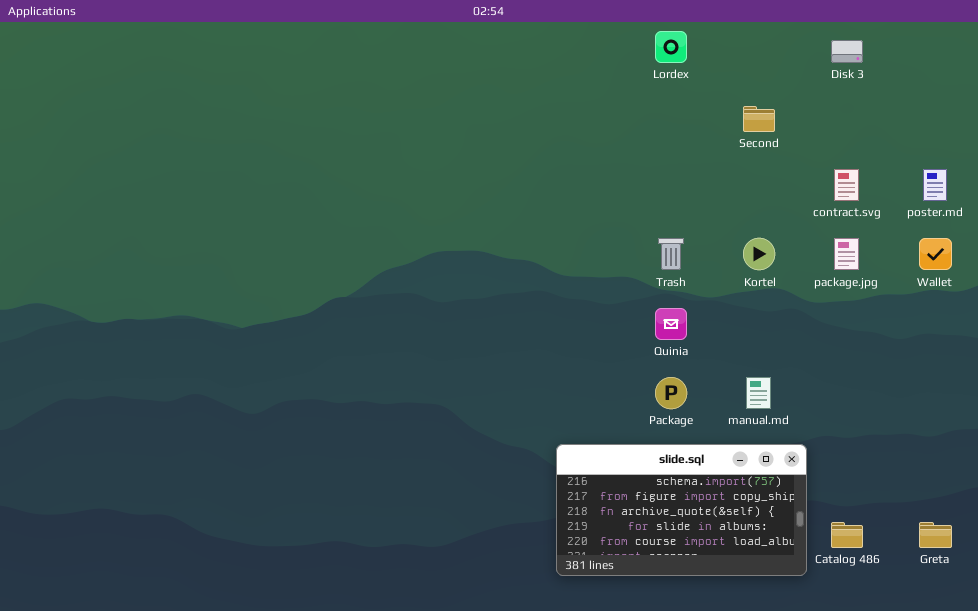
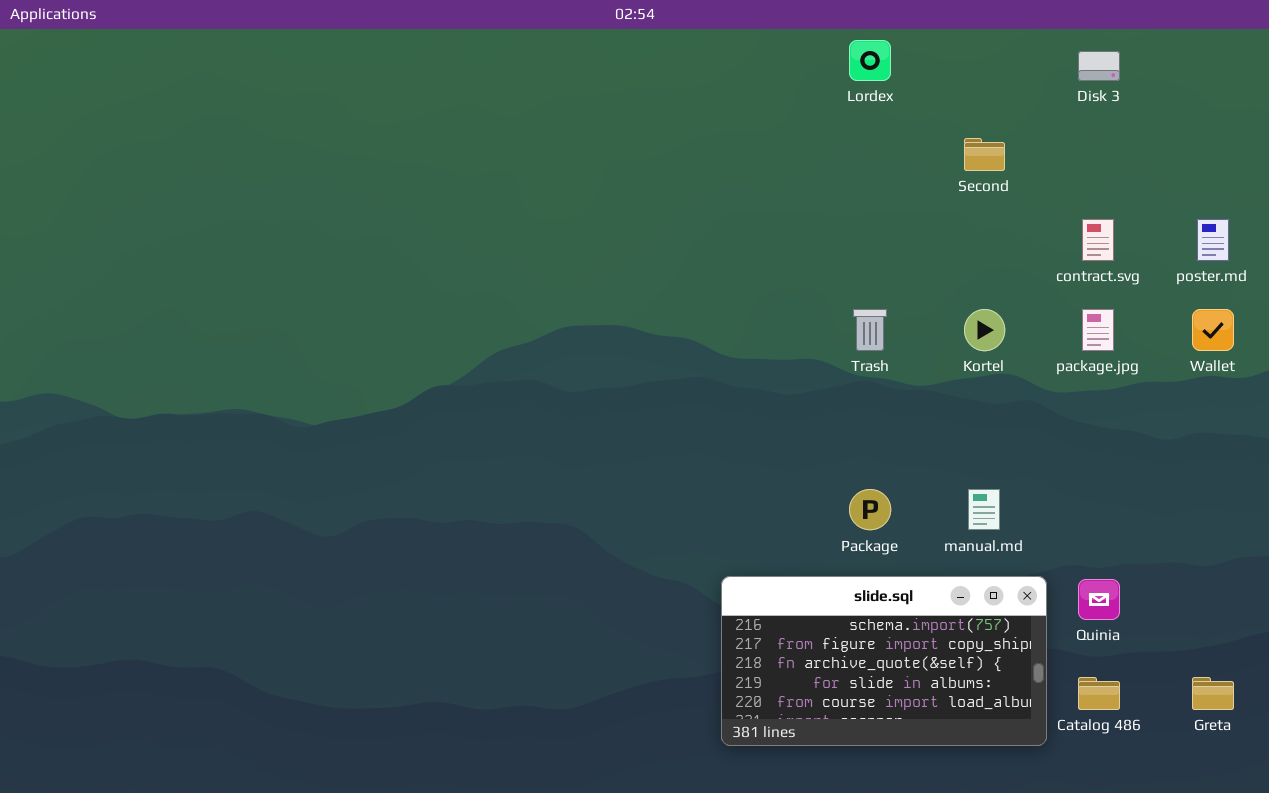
Quinia: [655,308,687,340] -> [1078,579,1120,620], moved

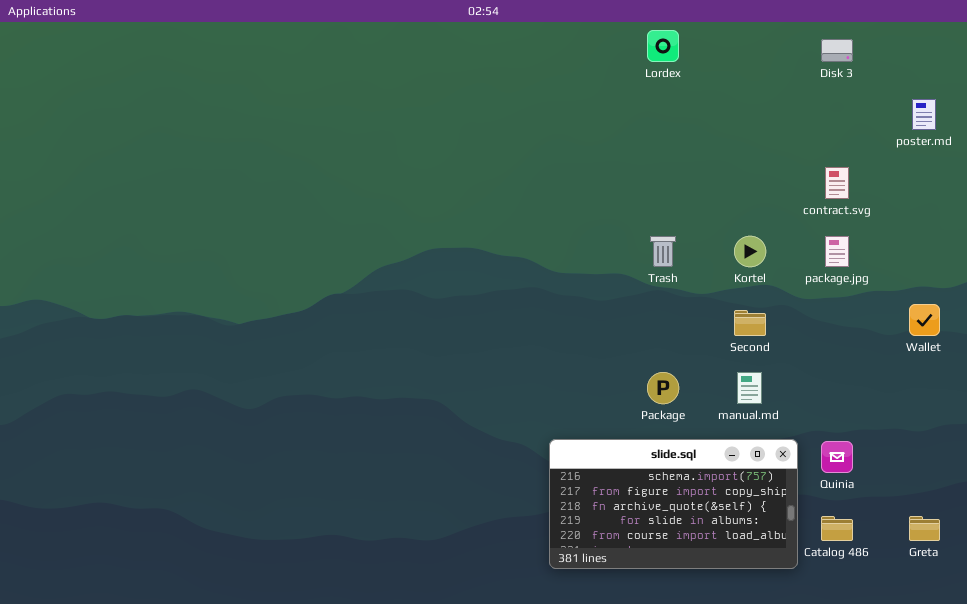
Second: [964,138,1005,171] -> [734,310,766,336], moved
poster.md: [1197,219,1229,261] -> [912,99,936,130], moved
Wallet: [1192,309,1234,351] -> [909,304,940,336], moved

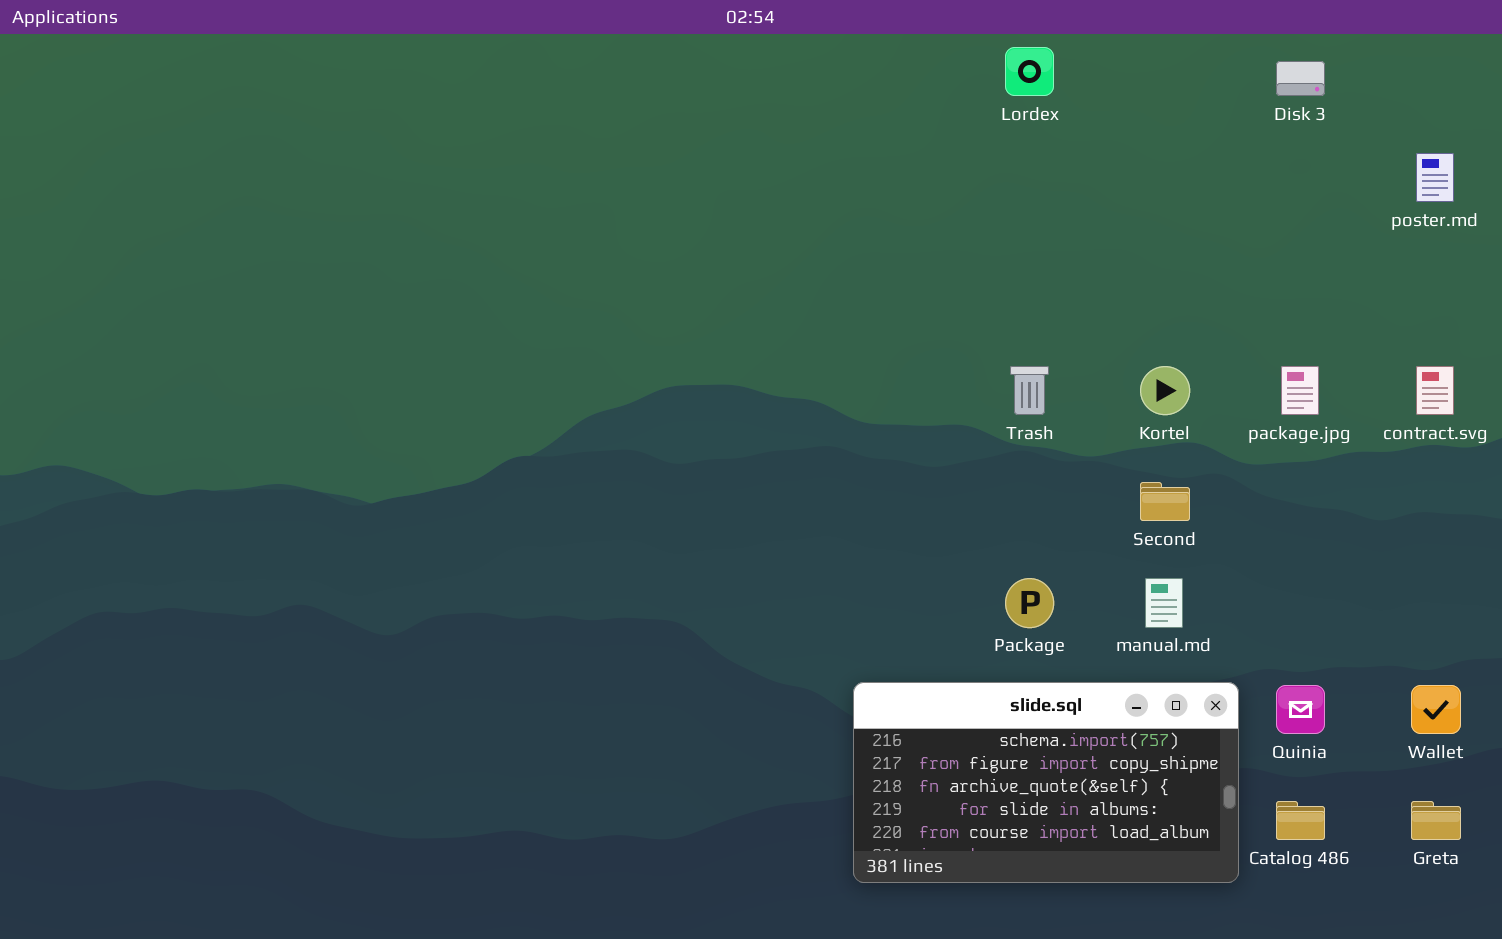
contract.svg: [825,167,849,199] -> [1416,366,1454,415], moved
Wallet: [909,304,940,336] -> [1411,685,1461,734], moved

